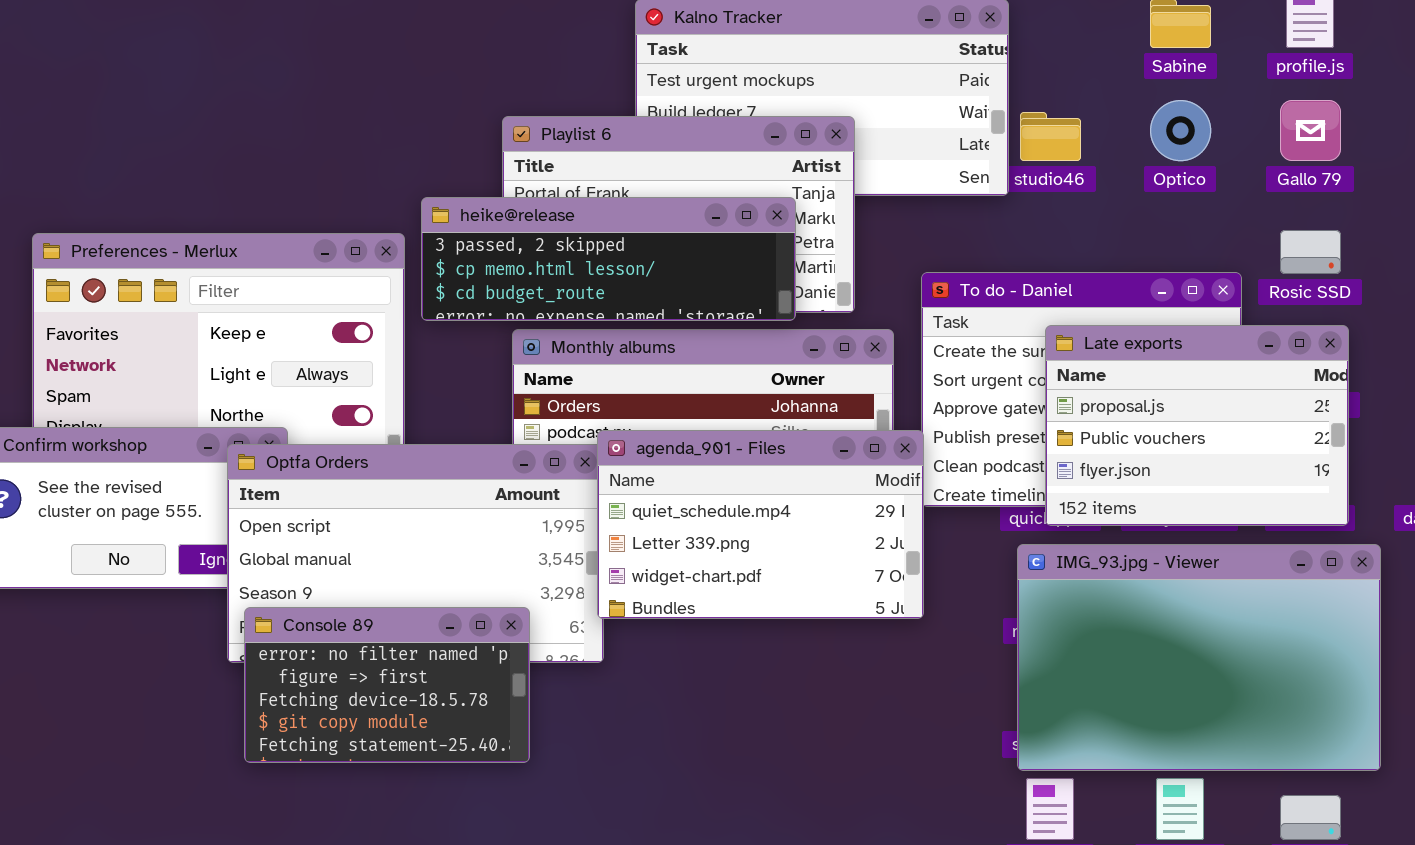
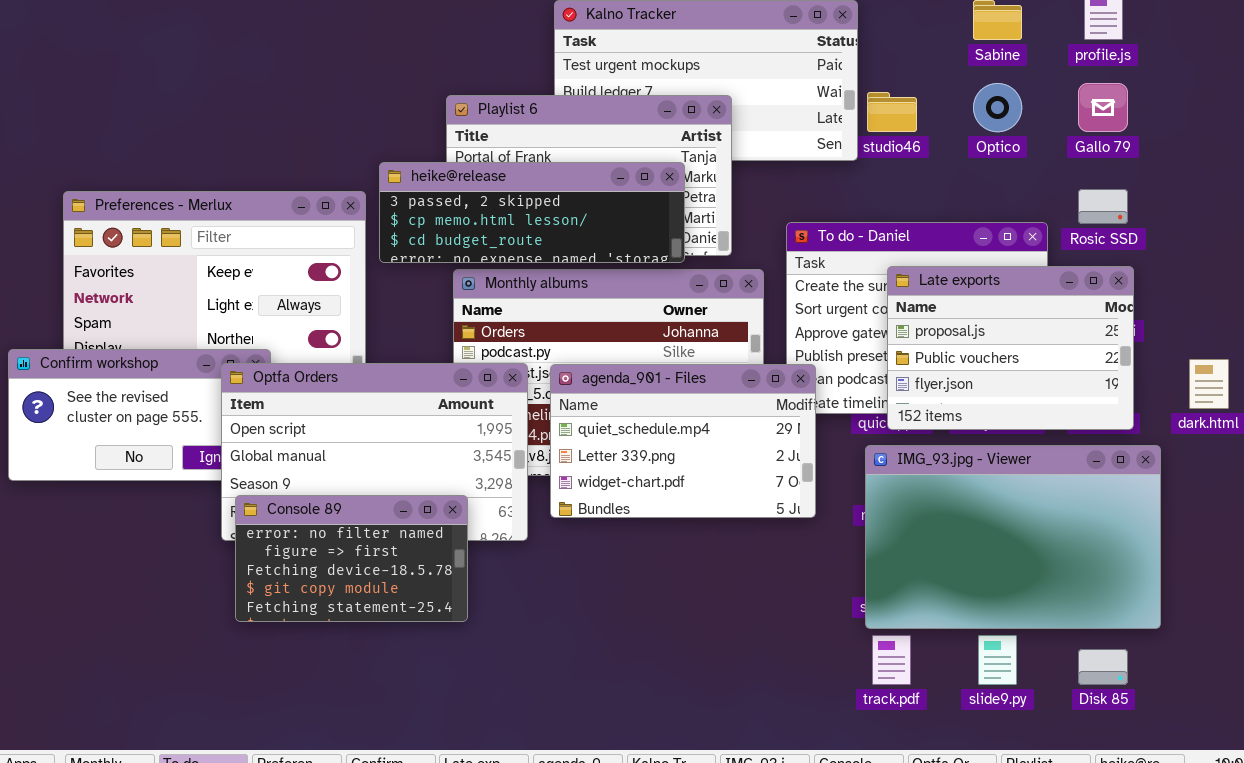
agenda_901 - Files: [597,430,924,619] -> [550,364,816,518], moved

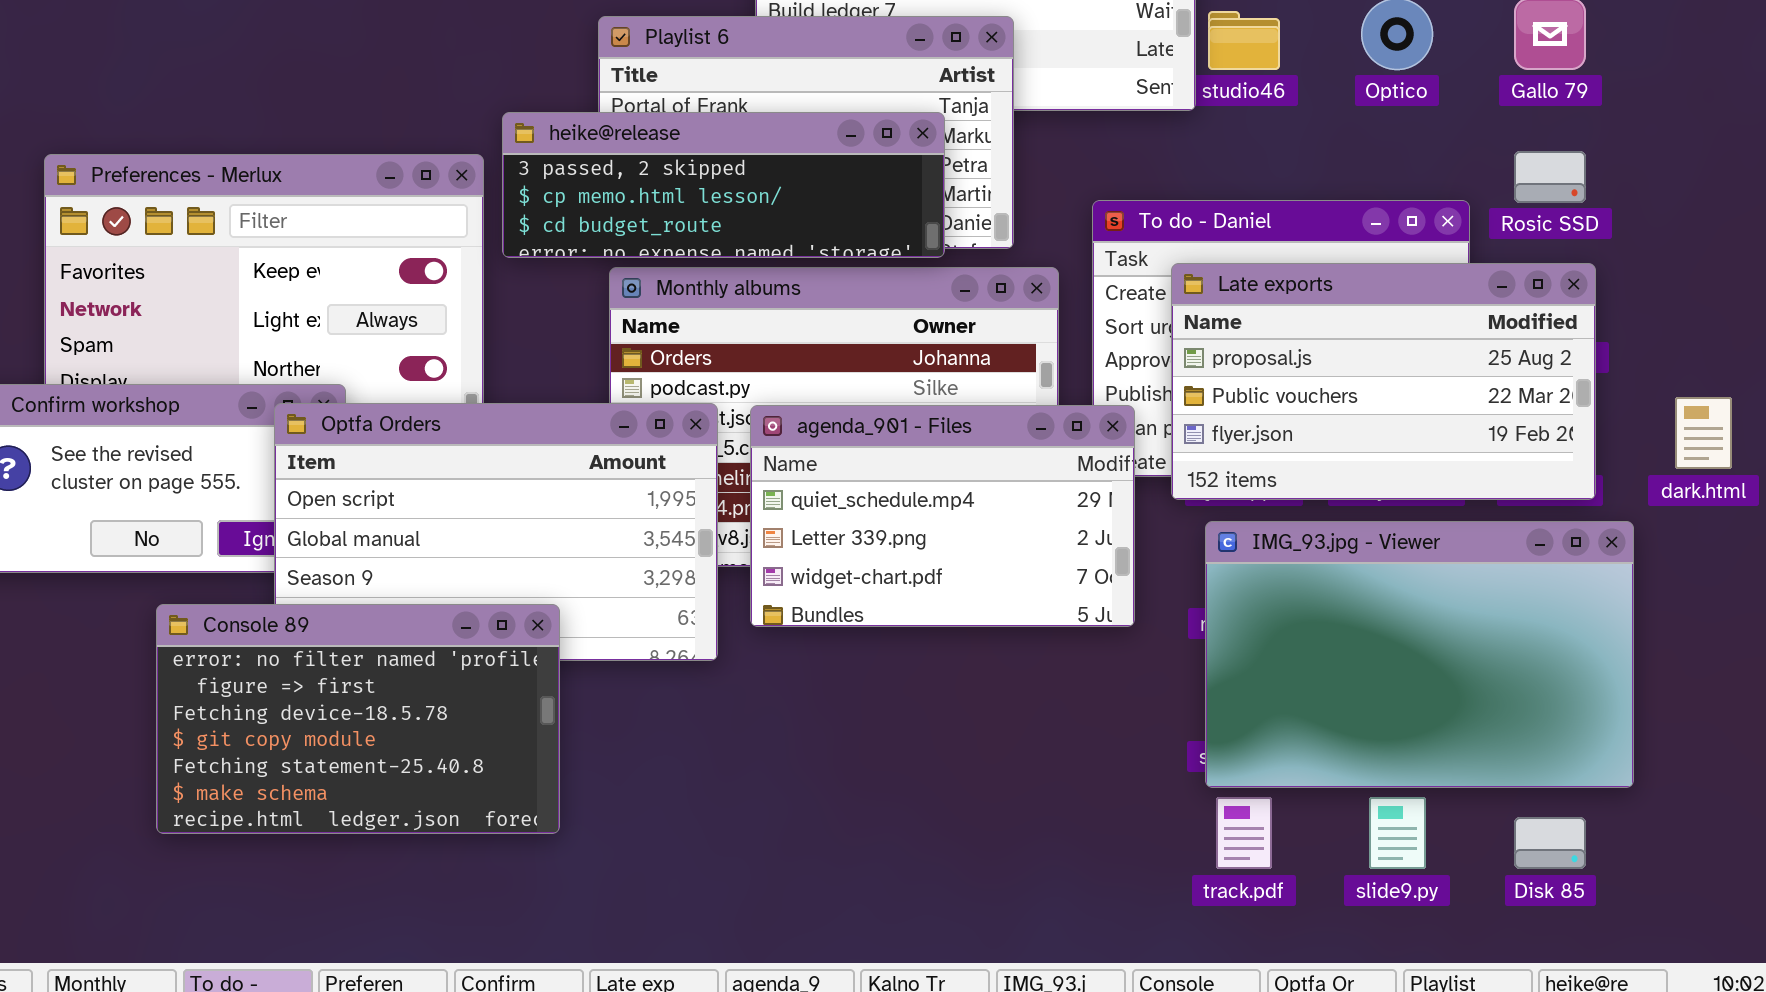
Late exports: [887,266,1134,430] -> [1171,263,1596,500], resized
Console 89: [235,495,468,622] -> [156,604,560,834], moved, resized

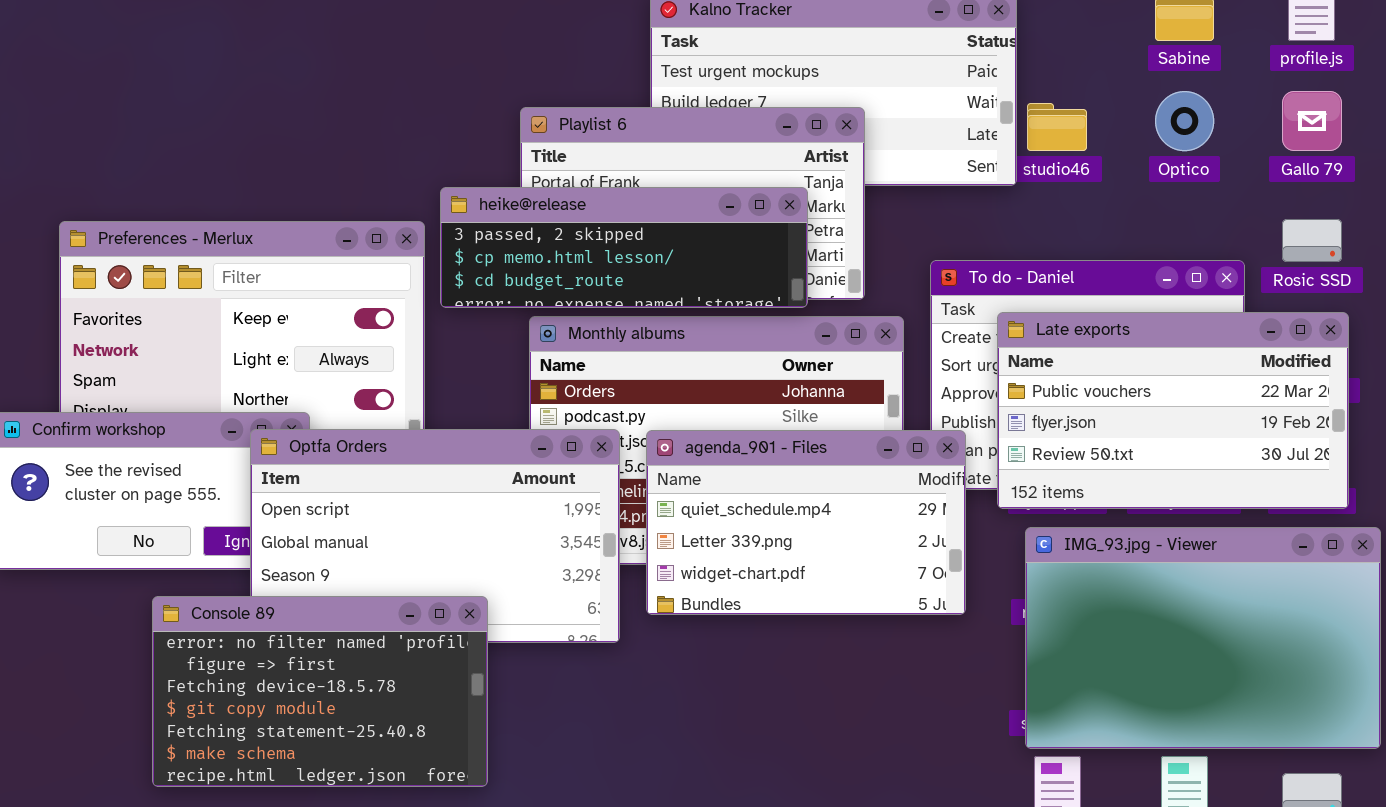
Late exports: [1171,263,1596,500] -> [997,312,1349,509], scrolled down 1 row

